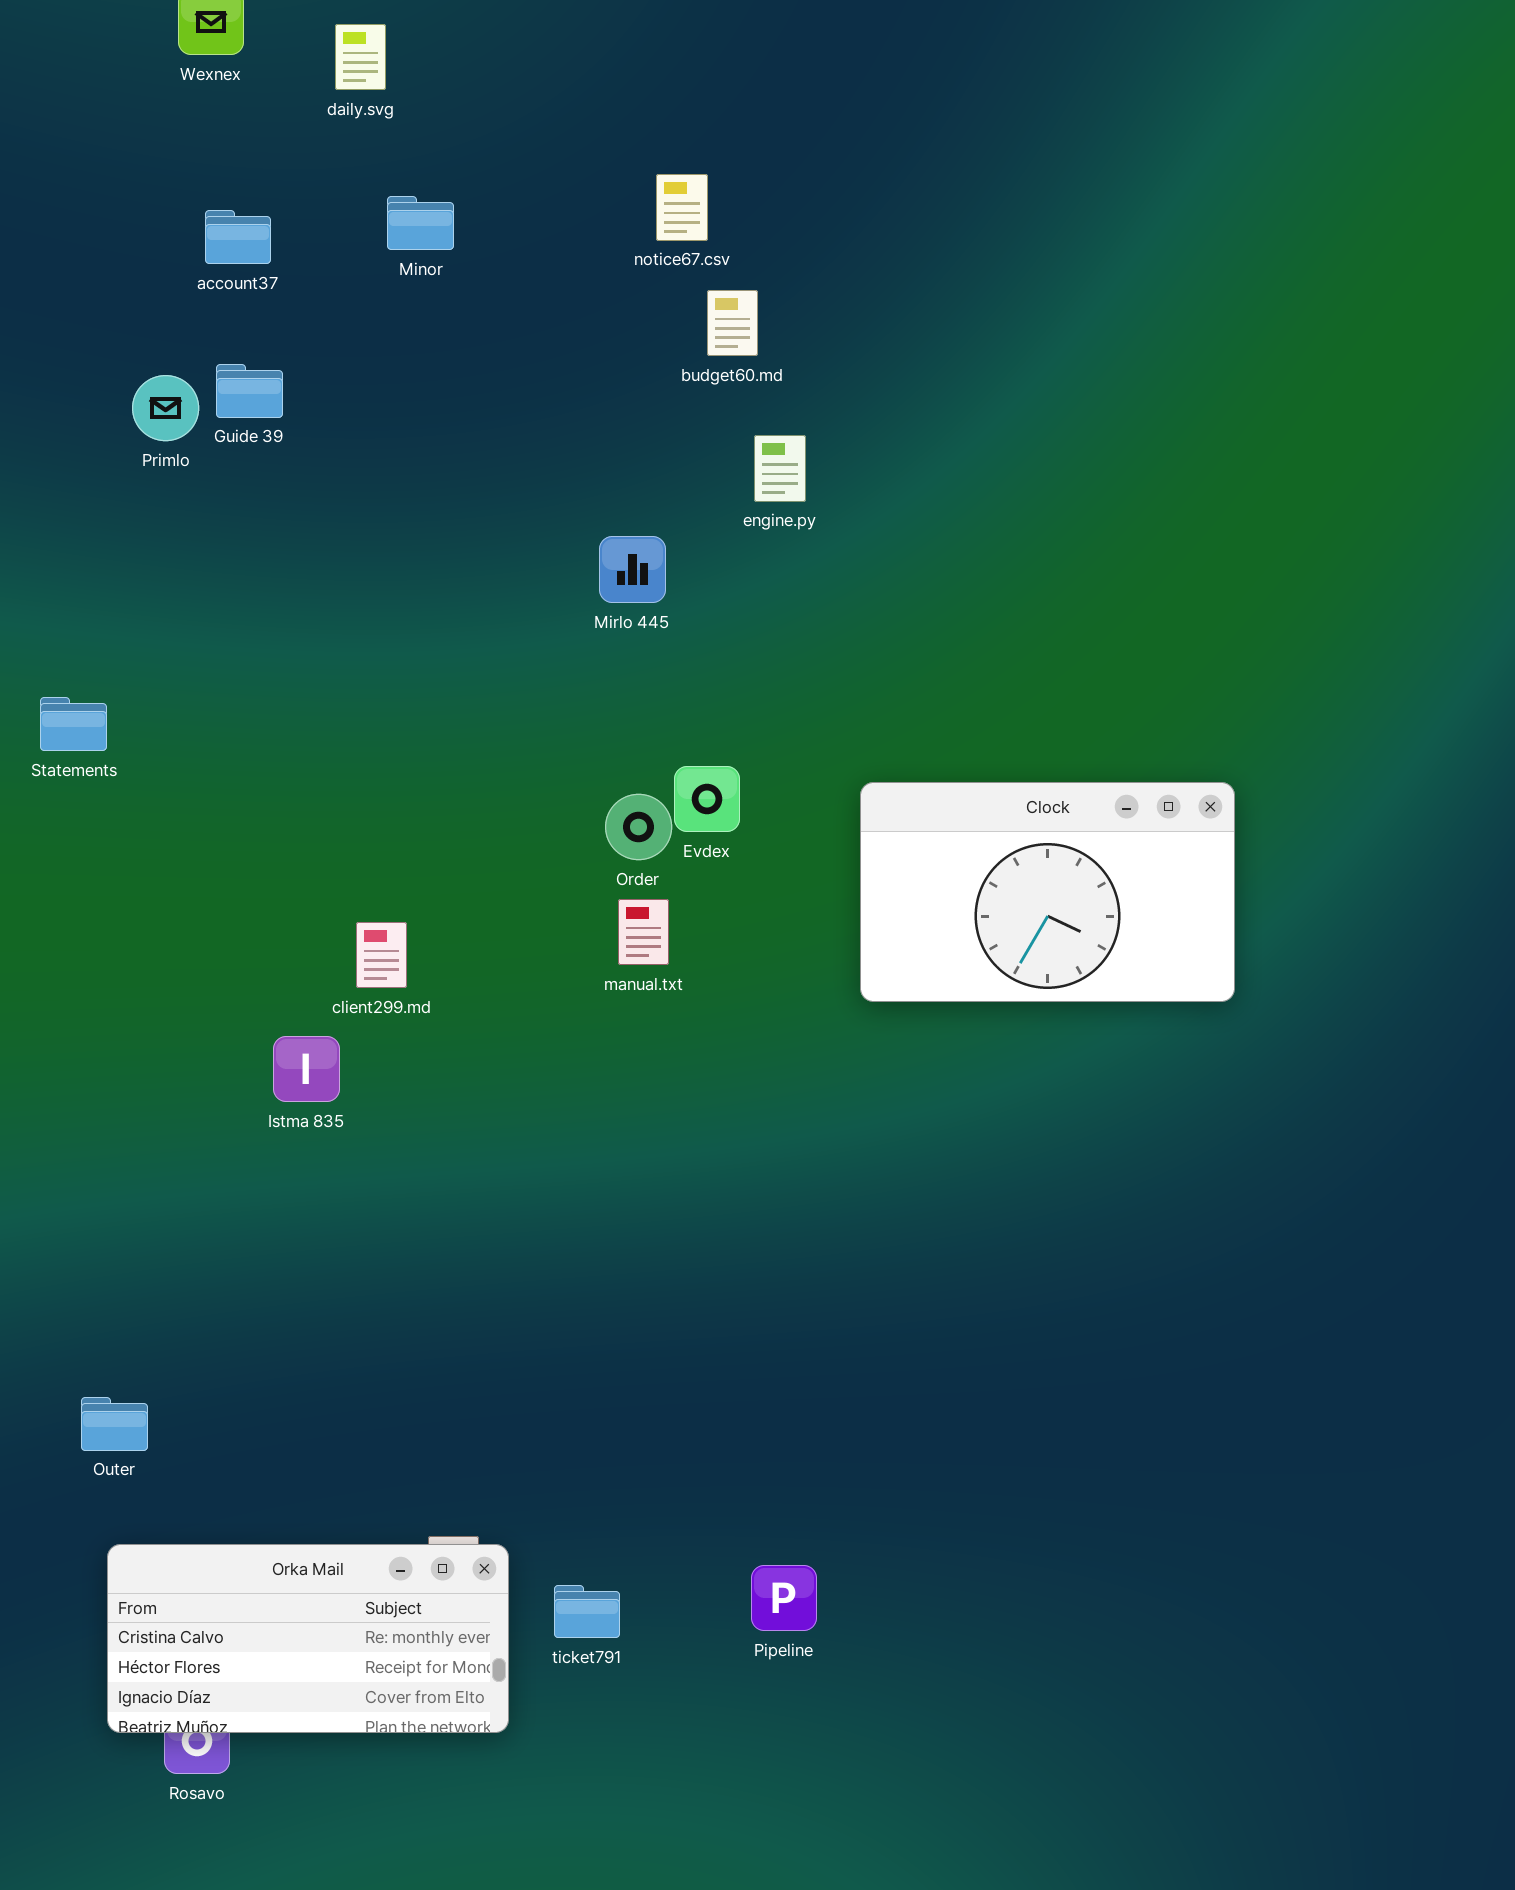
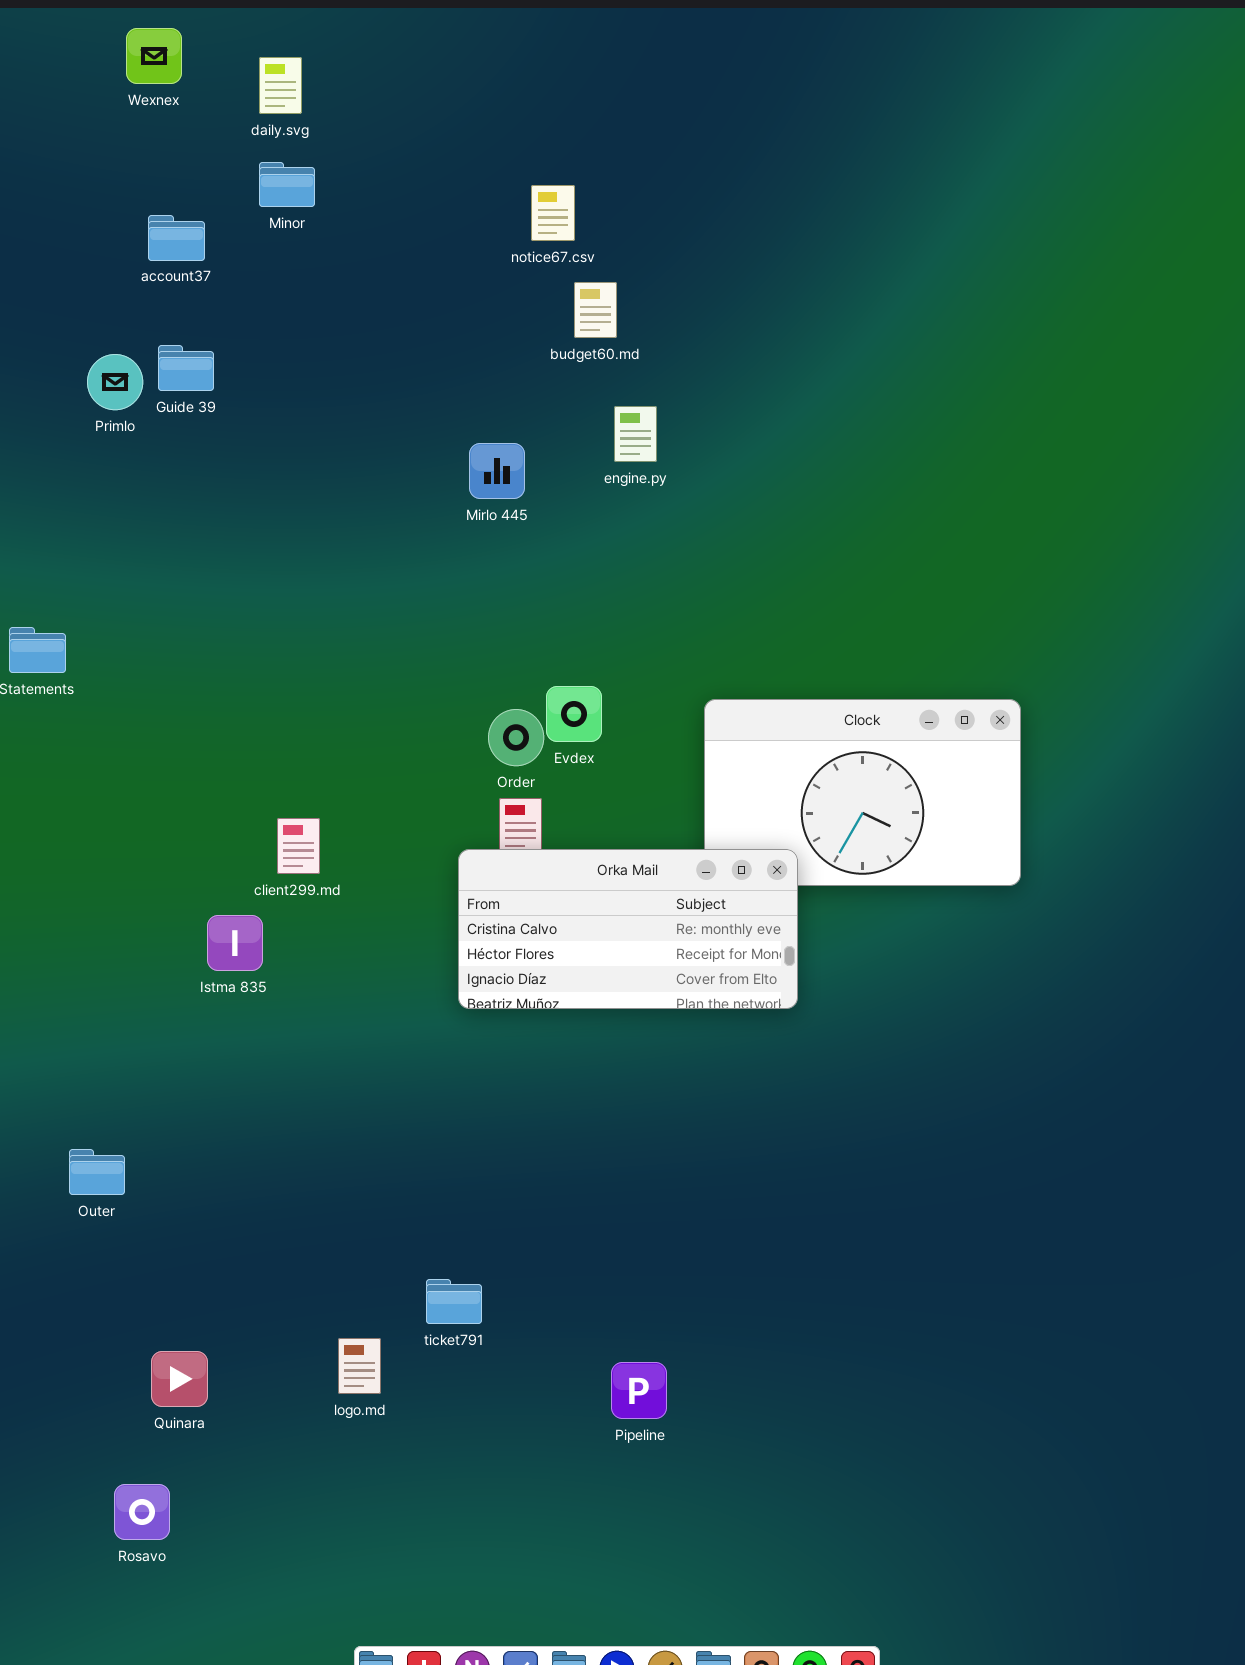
Minor: [387,196,454,250] -> [259,162,315,207], moved
Mirlo 445: [599,536,666,603] -> [469,443,525,499], moved
Outer: [81,1397,148,1451] -> [69,1149,125,1195], moved
Orka Mail: [107,1544,509,1733] -> [458,849,798,1009], moved
ticket791: [554,1585,620,1638] -> [426,1279,482,1324], moved

